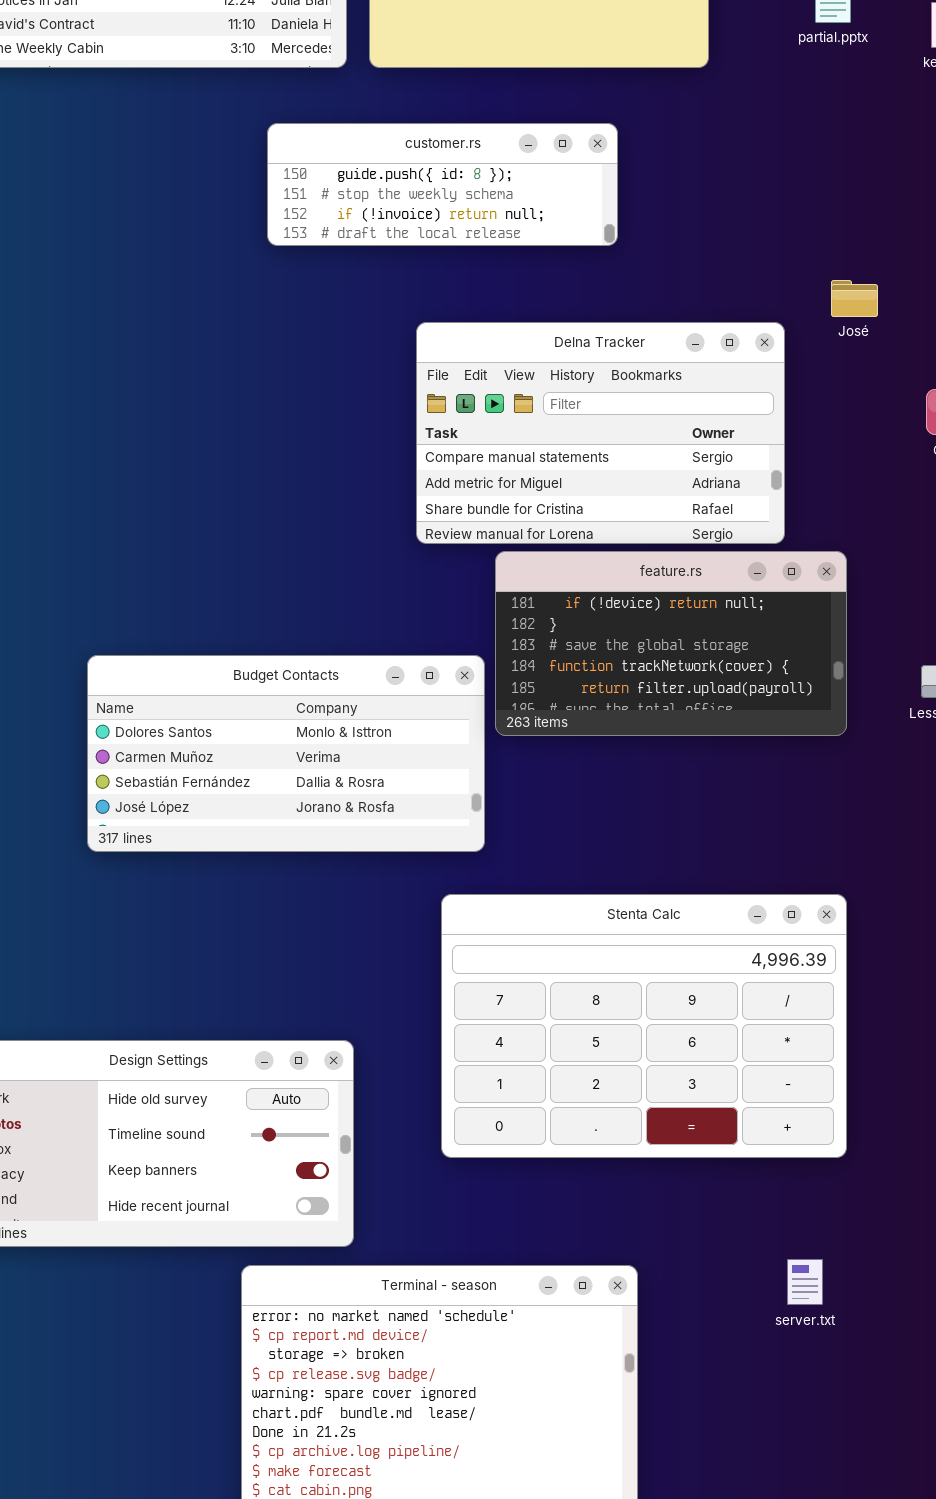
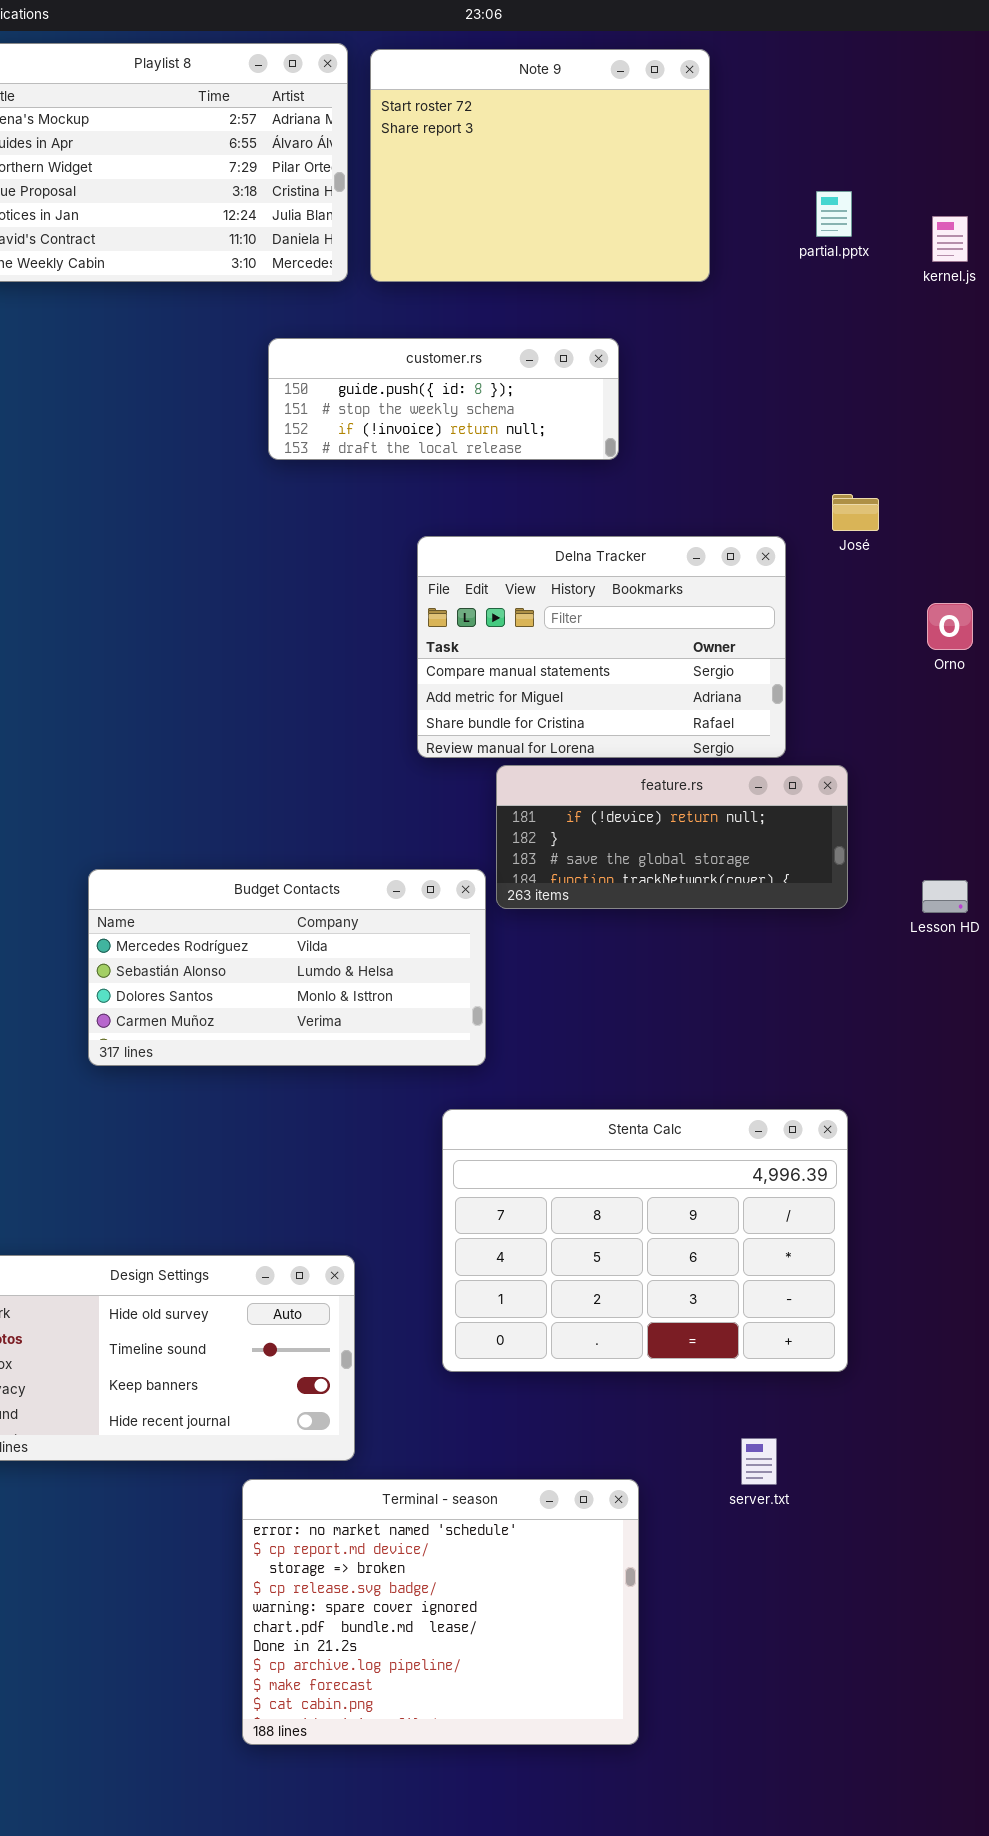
feature.rs: [495,551,847,736] -> [496,765,848,909], resized
Budget Contacts: [87,655,485,852] -> [88,869,486,1066], scrolled up 2 rows
server.txt: [787,1259,823,1305] -> [741,1438,777,1485], moved

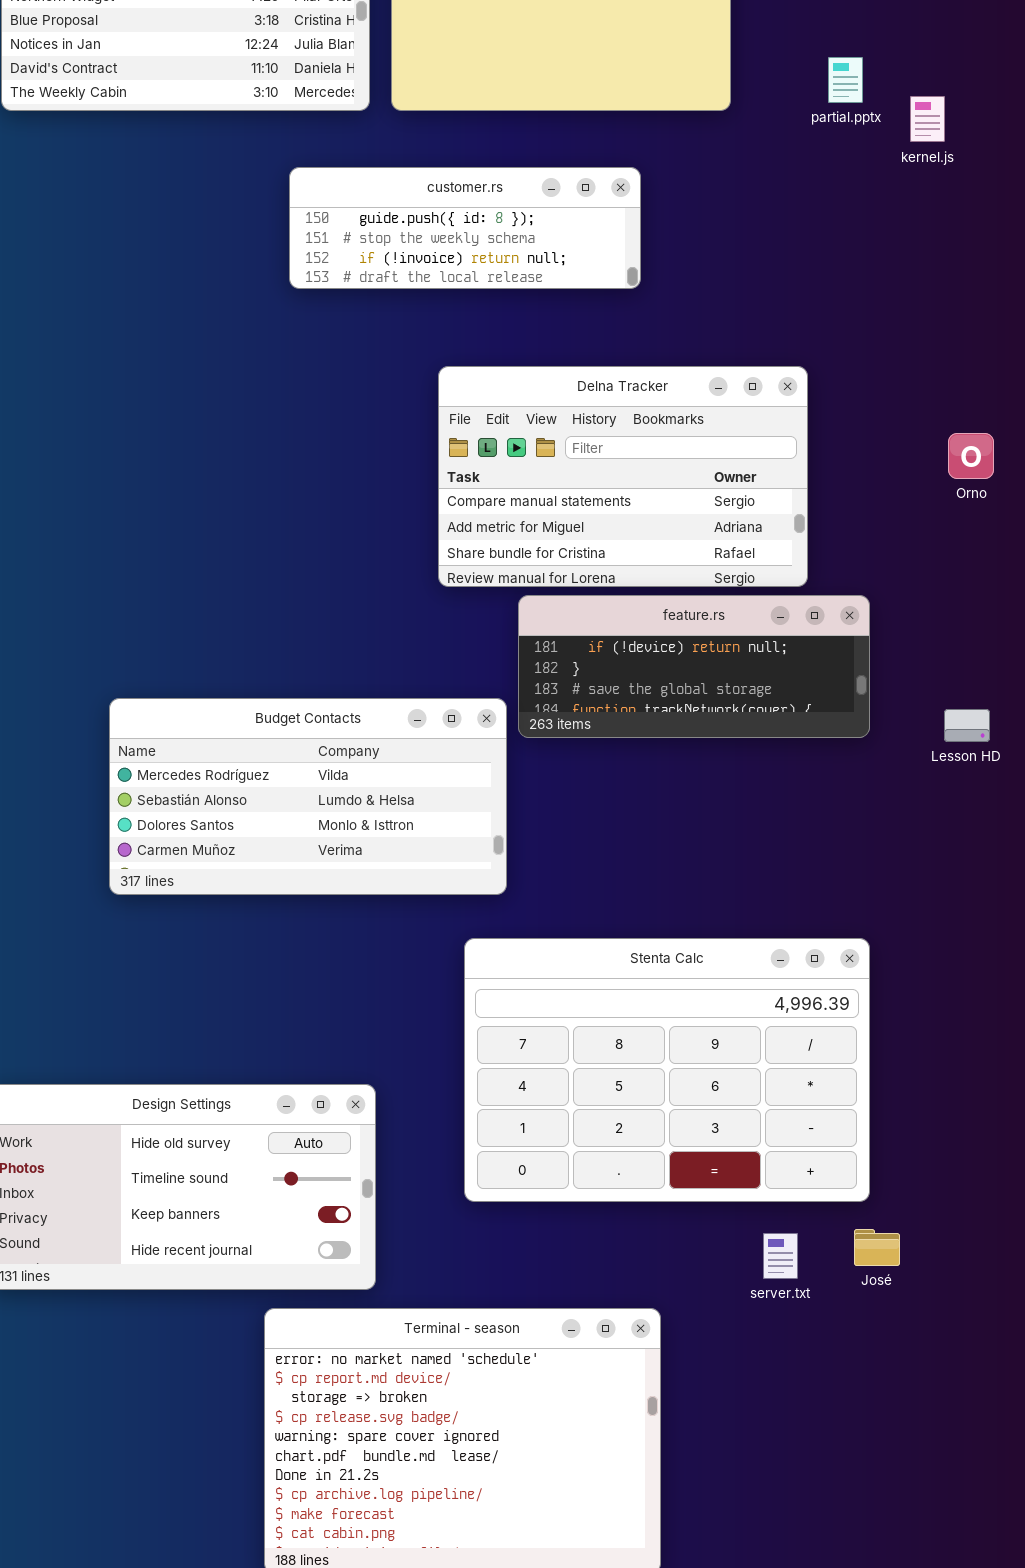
partial.pptx: [816,191,852,237] -> [828,57,863,103], moved
kernel.js: [932,216,968,262] -> [910,96,945,142], moved
José: [832,494,879,531] -> [854,1229,900,1266], moved
server.txt: [741,1438,777,1485] -> [763,1233,798,1279], moved

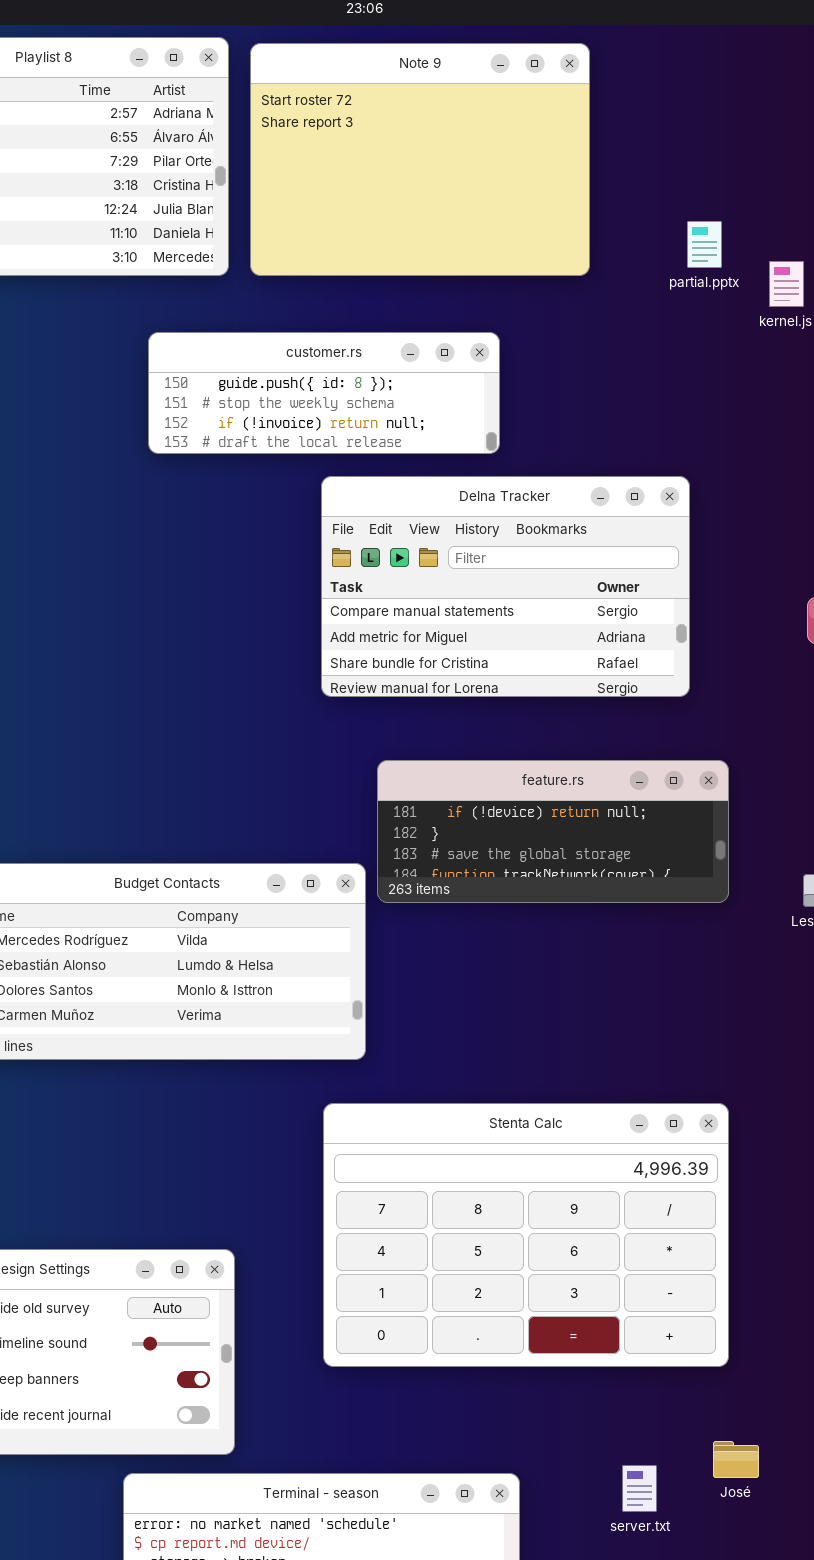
Delna Tracker: [438,366,808,587] -> [321,476,690,697], moved
José: [854,1229,900,1266] -> [713,1441,759,1478], moved
server.txt: [763,1233,798,1279] -> [622,1465,657,1512], moved

